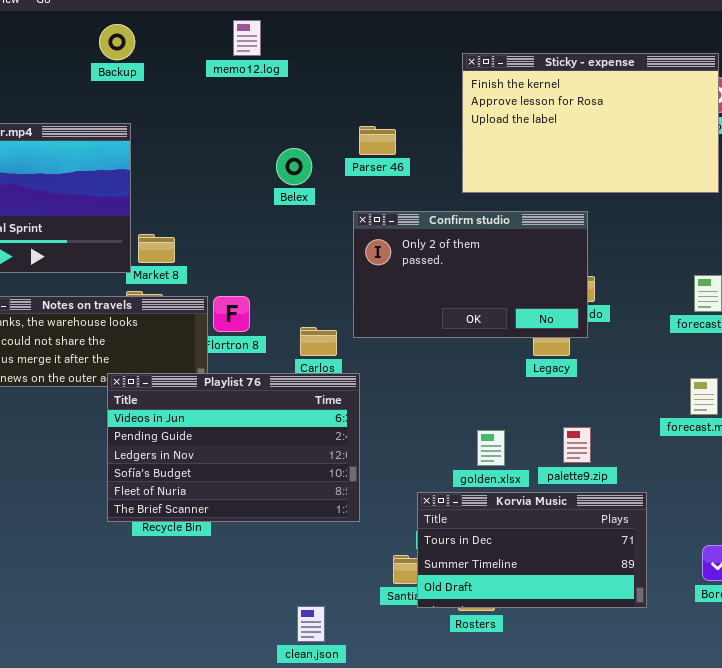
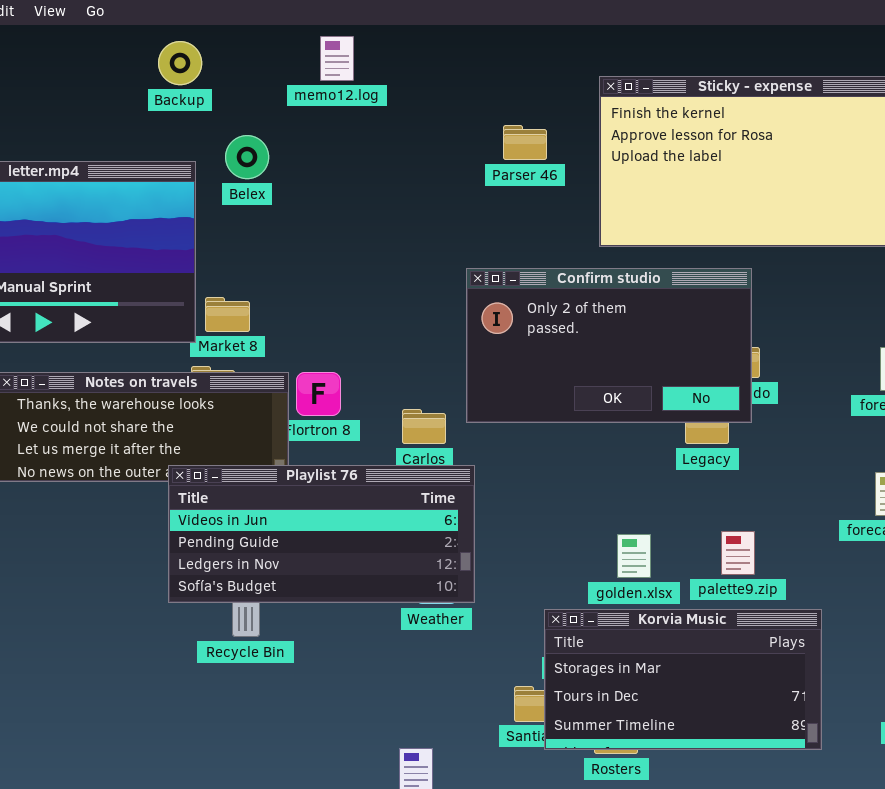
Parser 46: [359,126,396,155] -> [503,125,547,160], moved
Belex: [276,148,312,185] -> [225,135,269,179], moved
Playlist 76: [107,373,360,522] -> [168,465,475,603], resized
Korvia Music: [417,492,647,608] -> [544,609,822,750], scrolled up 1 row

